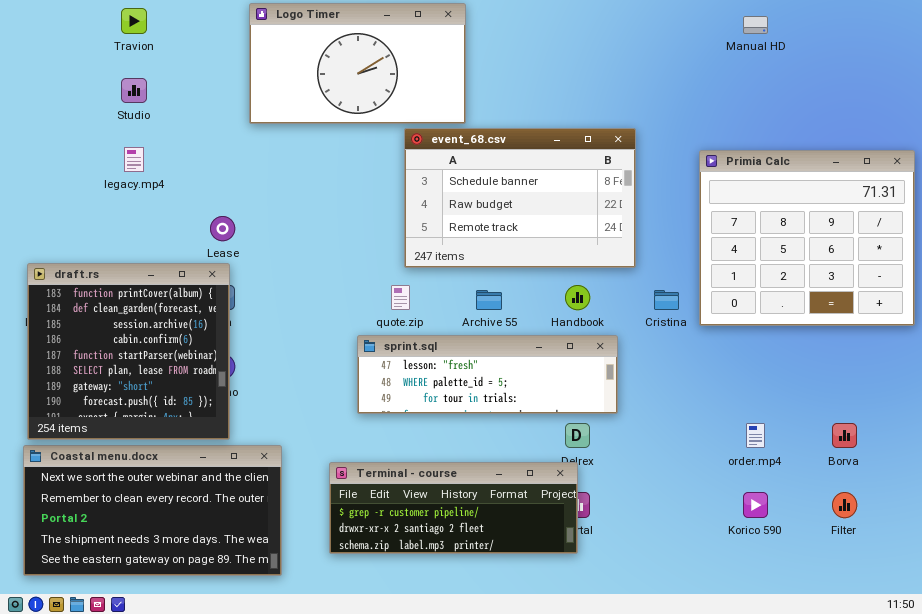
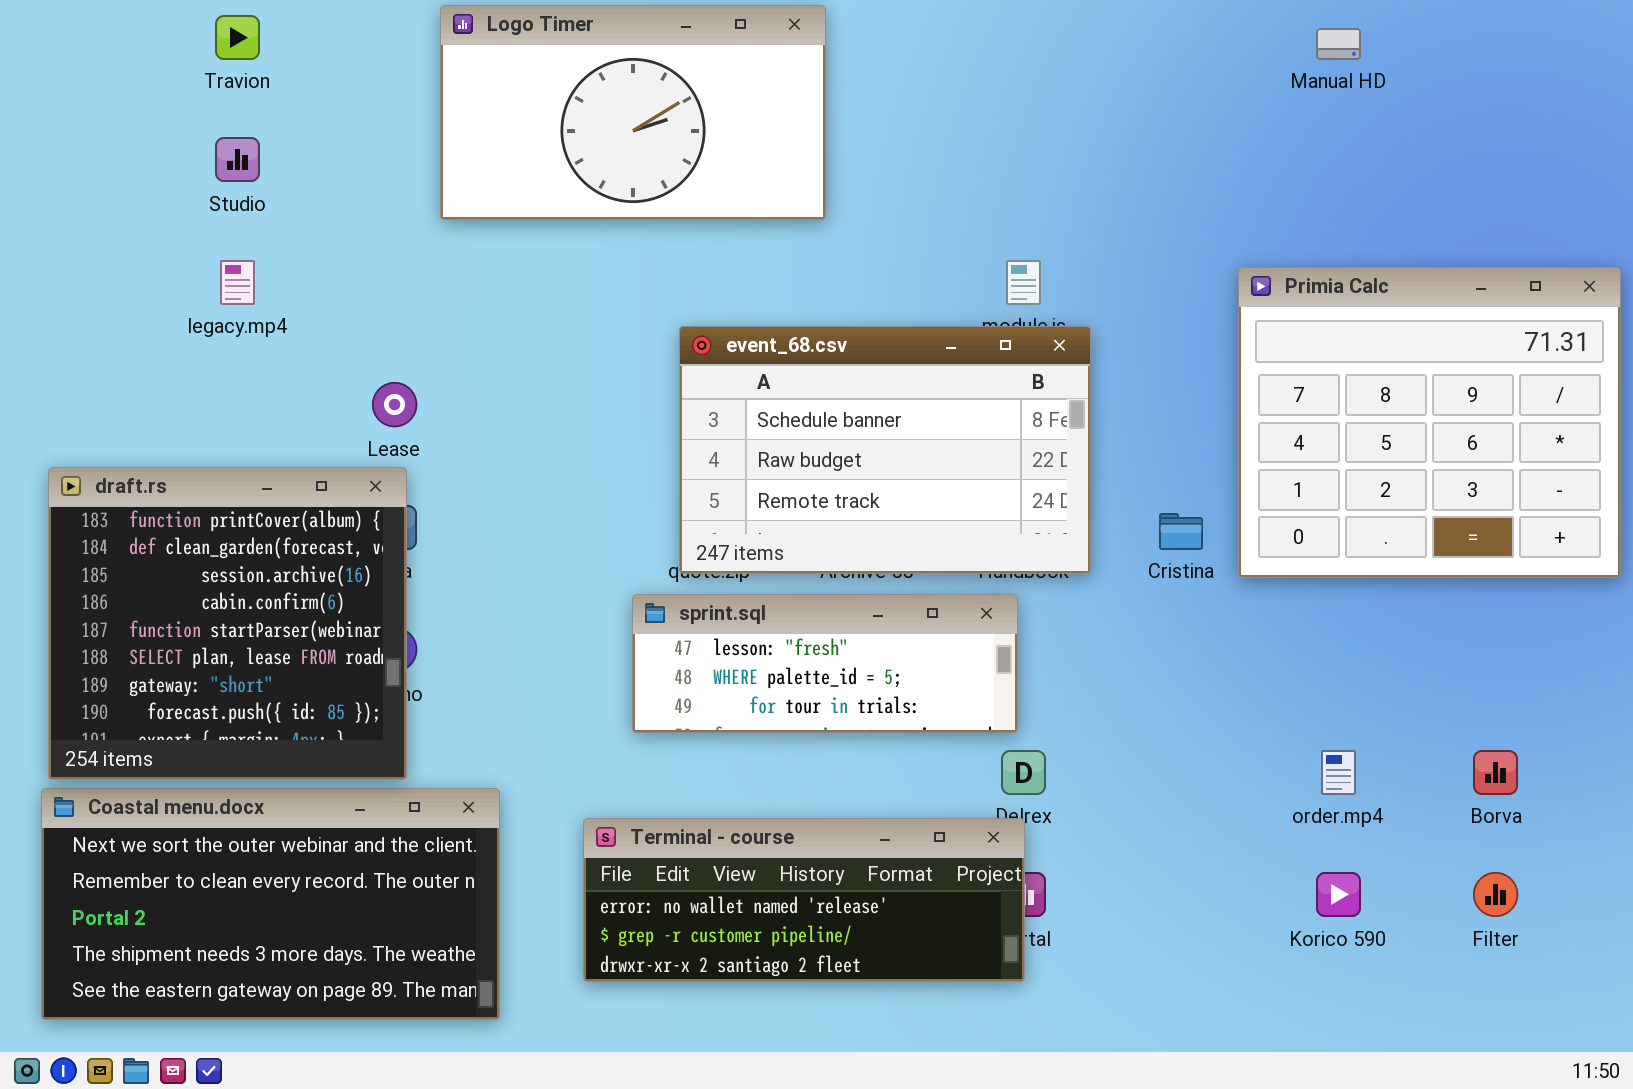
event_68.csv: [404,128,636,268] -> [679,326,1091,574], moved
sprint.sql: [357,335,618,414] -> [632,594,1018,733], resized
Terminal - course: [329,462,578,554] -> [583,818,1025,982], scrolled up 1 row

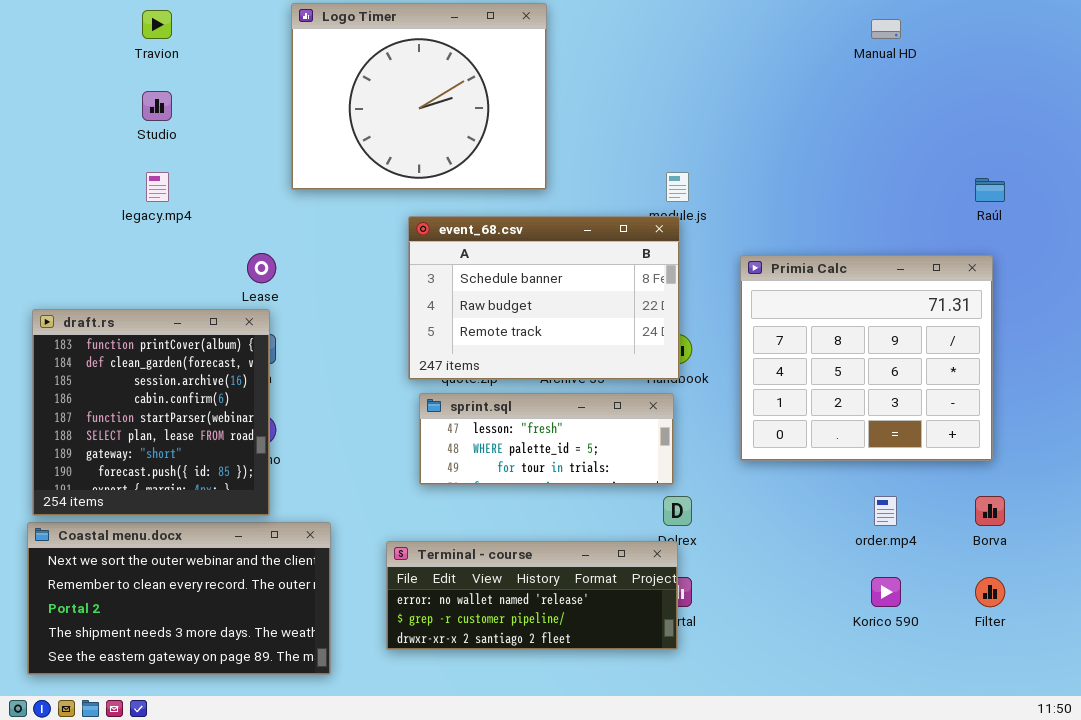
Logo Timer: [440,5,826,220] -> [291,3,547,190], resized
Primia Calc: [1238,267,1621,578] -> [740,255,993,461], moved
event_68.csv: [679,326,1091,574] -> [408,216,680,380], moved

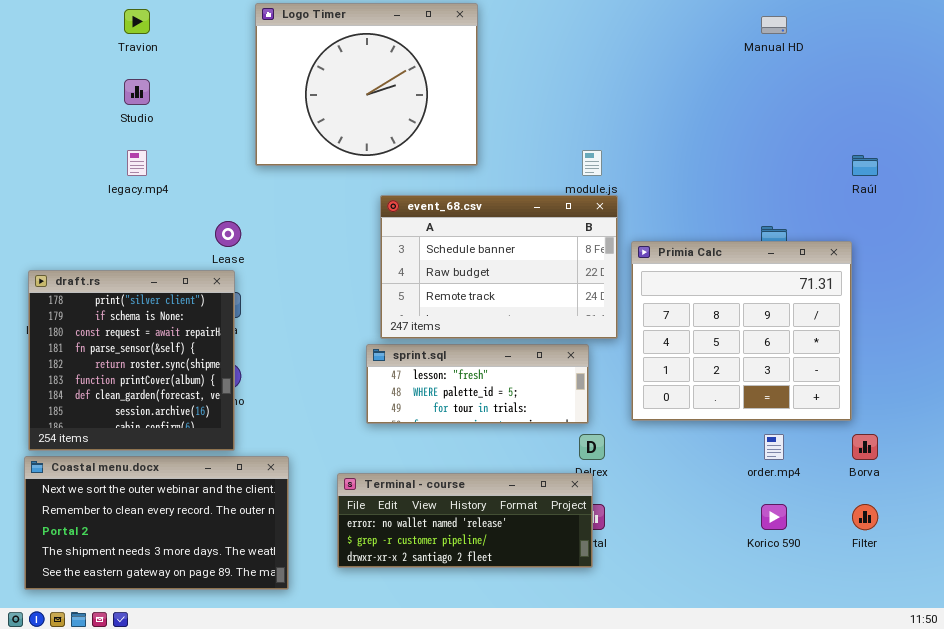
event_68.csv: [408,216,680,380] -> [380,195,618,339], moved
Primia Calc: [740,255,993,461] -> [631,241,852,421], moved
draft.rs: [32,309,270,516] -> [28,270,235,451], scrolled up 5 rows

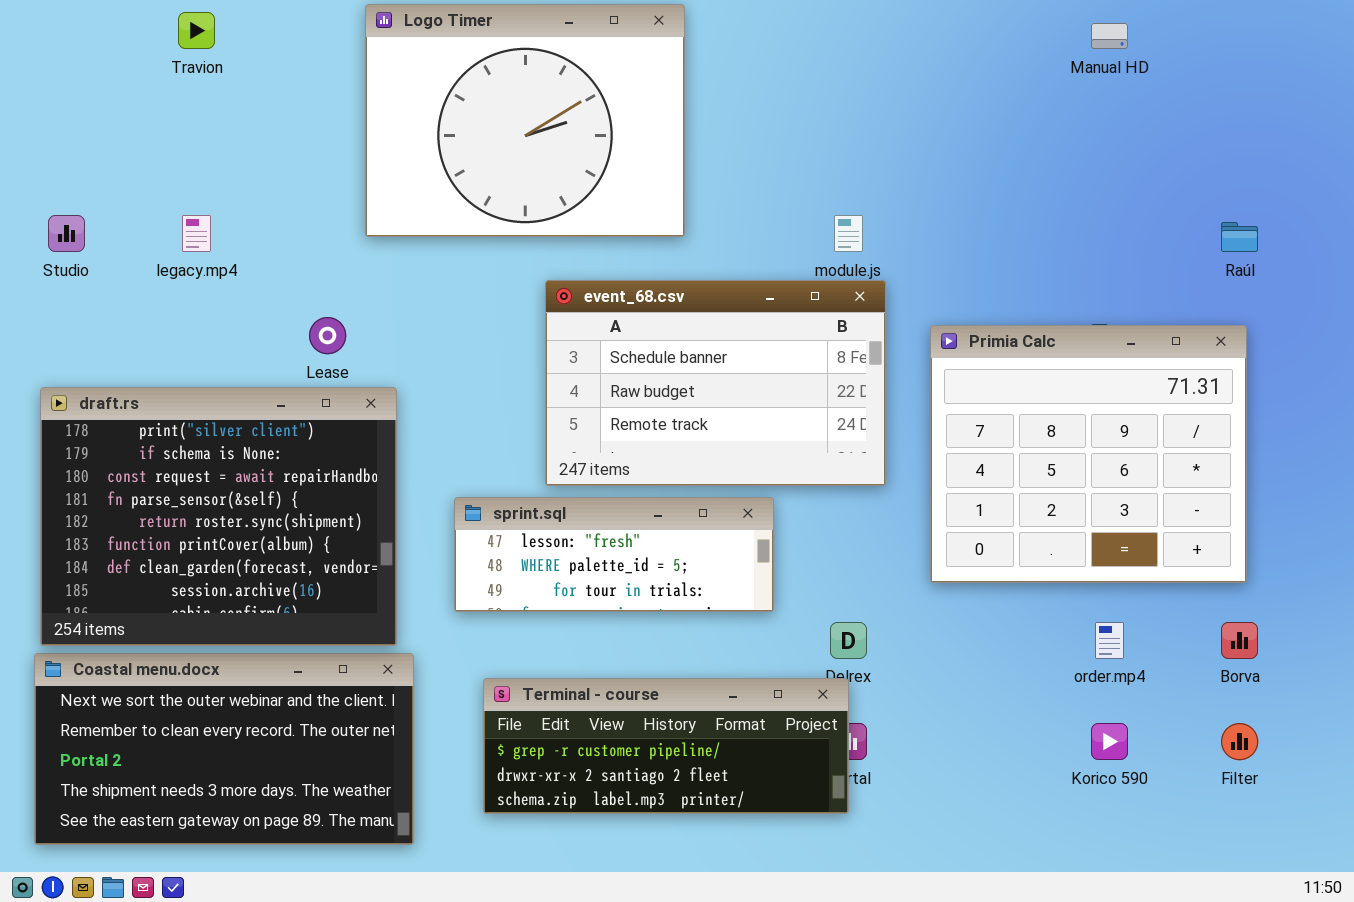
Studio: [124,79,150,105] -> [48,215,85,252], moved
Primia Calc: [631,241,852,421] -> [930,325,1247,583], moved
draft.rs: [28,270,235,451] -> [40,387,397,646], resized
sprint.sql: [366,344,589,424] -> [454,497,774,612], moved
Terminal - course: [337,473,593,568] -> [483,678,849,814], scrolled down 1 row

